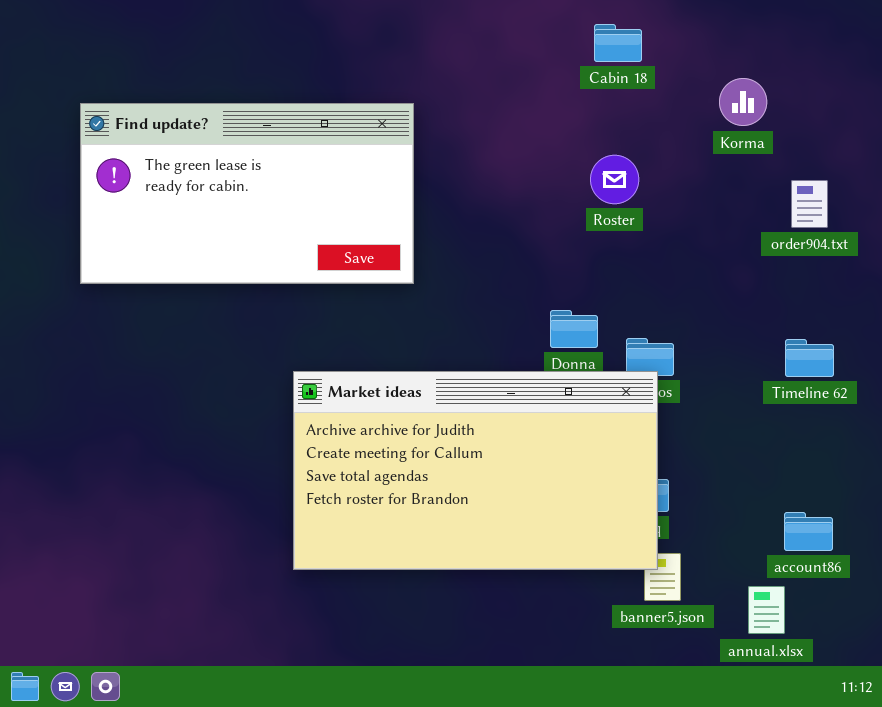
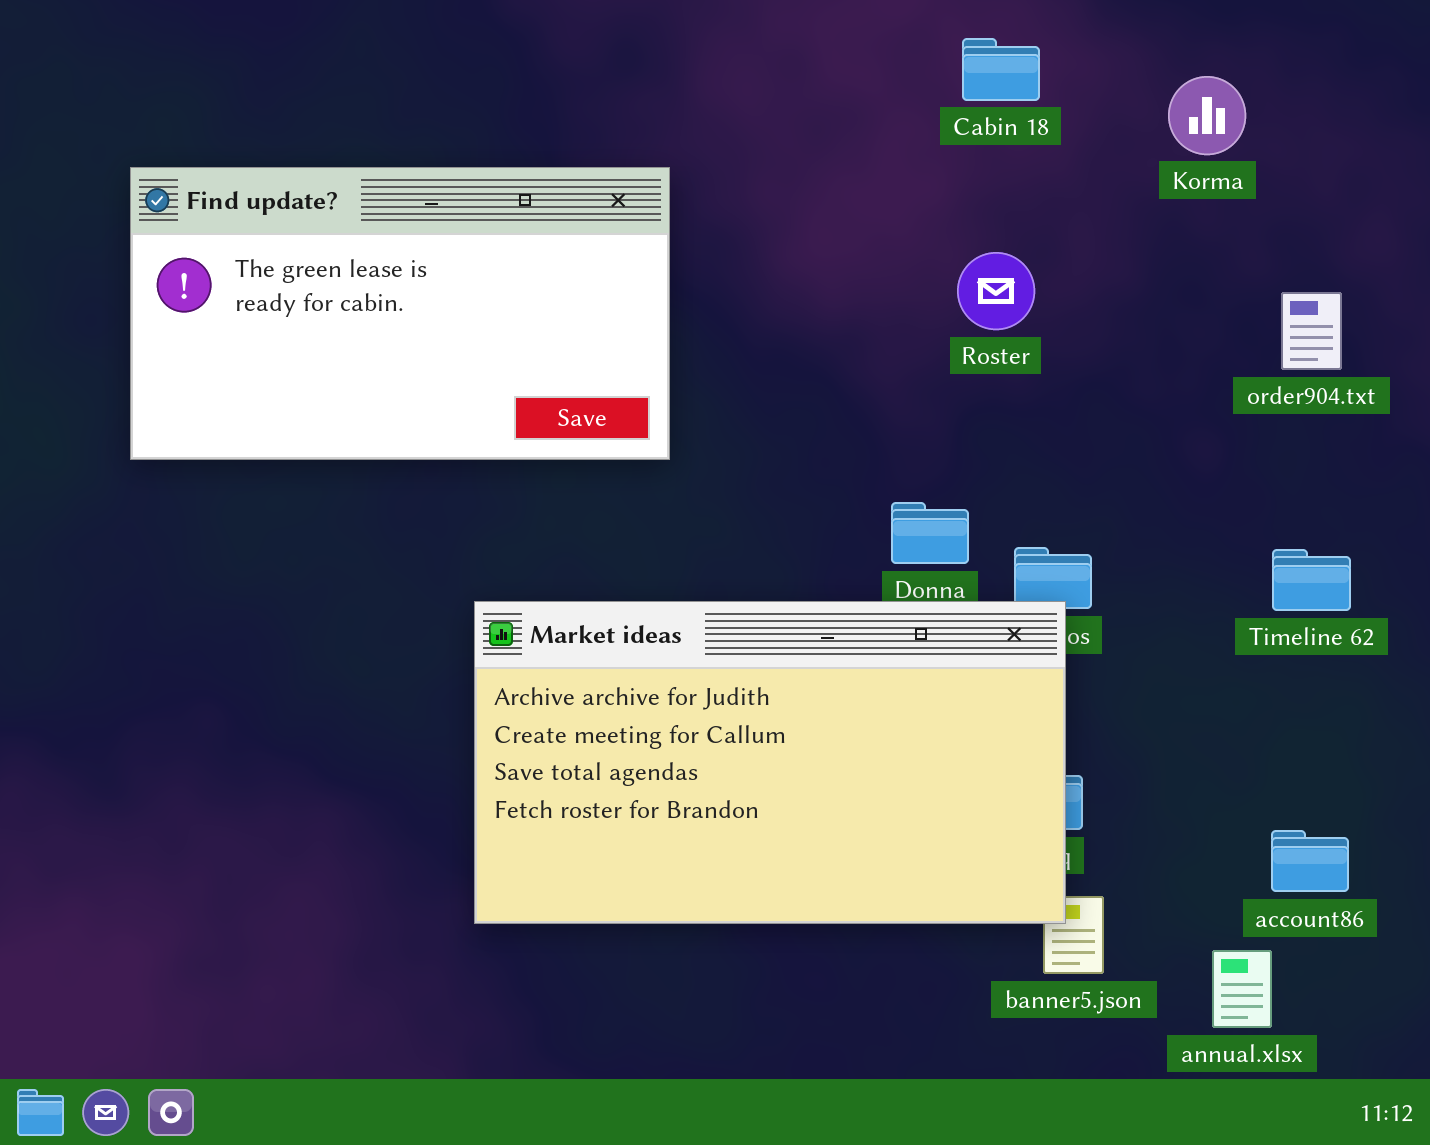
Korma: [719,78,767,126] -> [1168,76,1246,155], moved

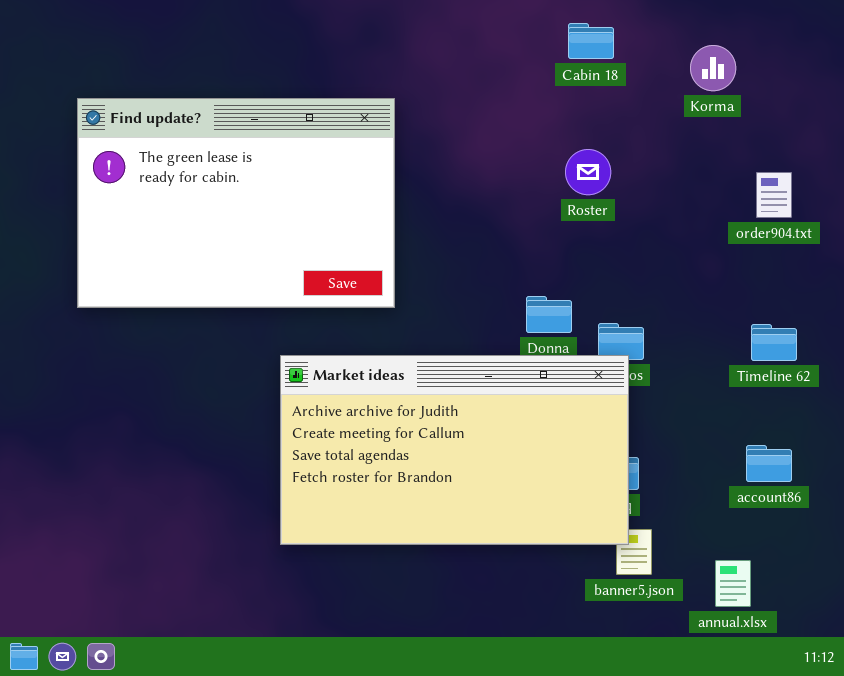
Find update?: [130,167,670,460] -> [77,98,395,308], resized
account86: [1271,830,1349,892] -> [746,445,792,482], moved

